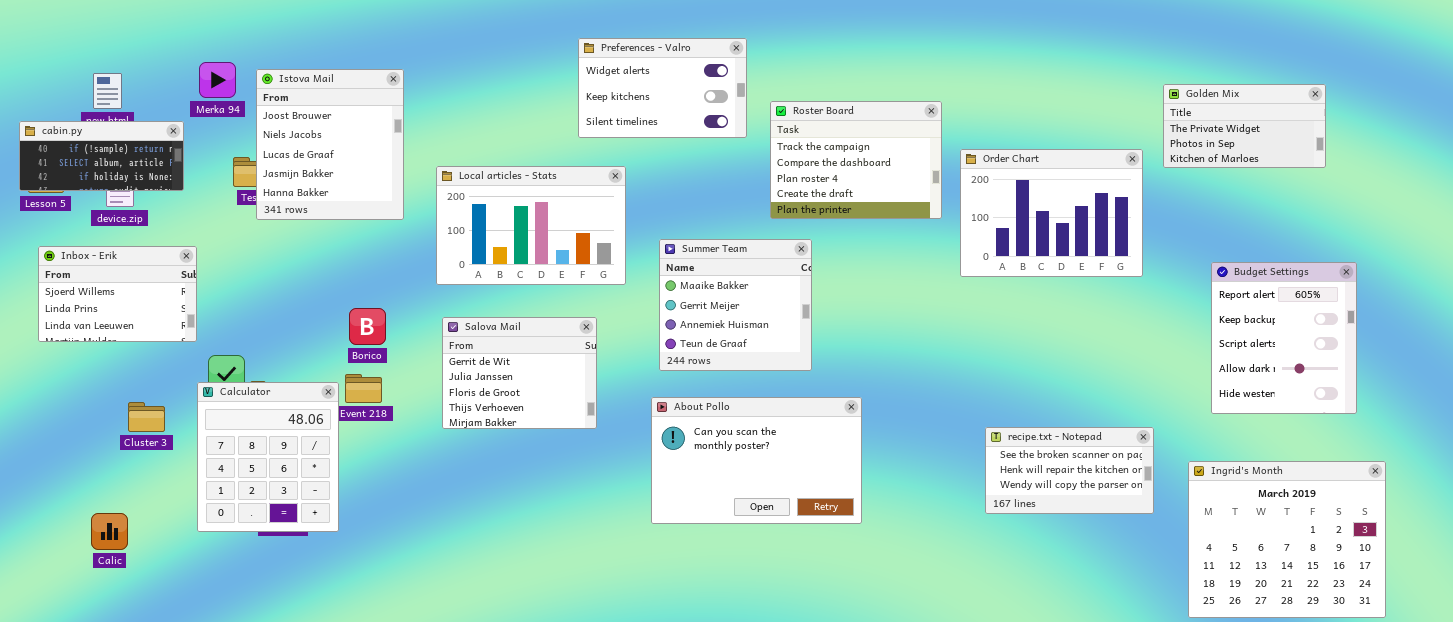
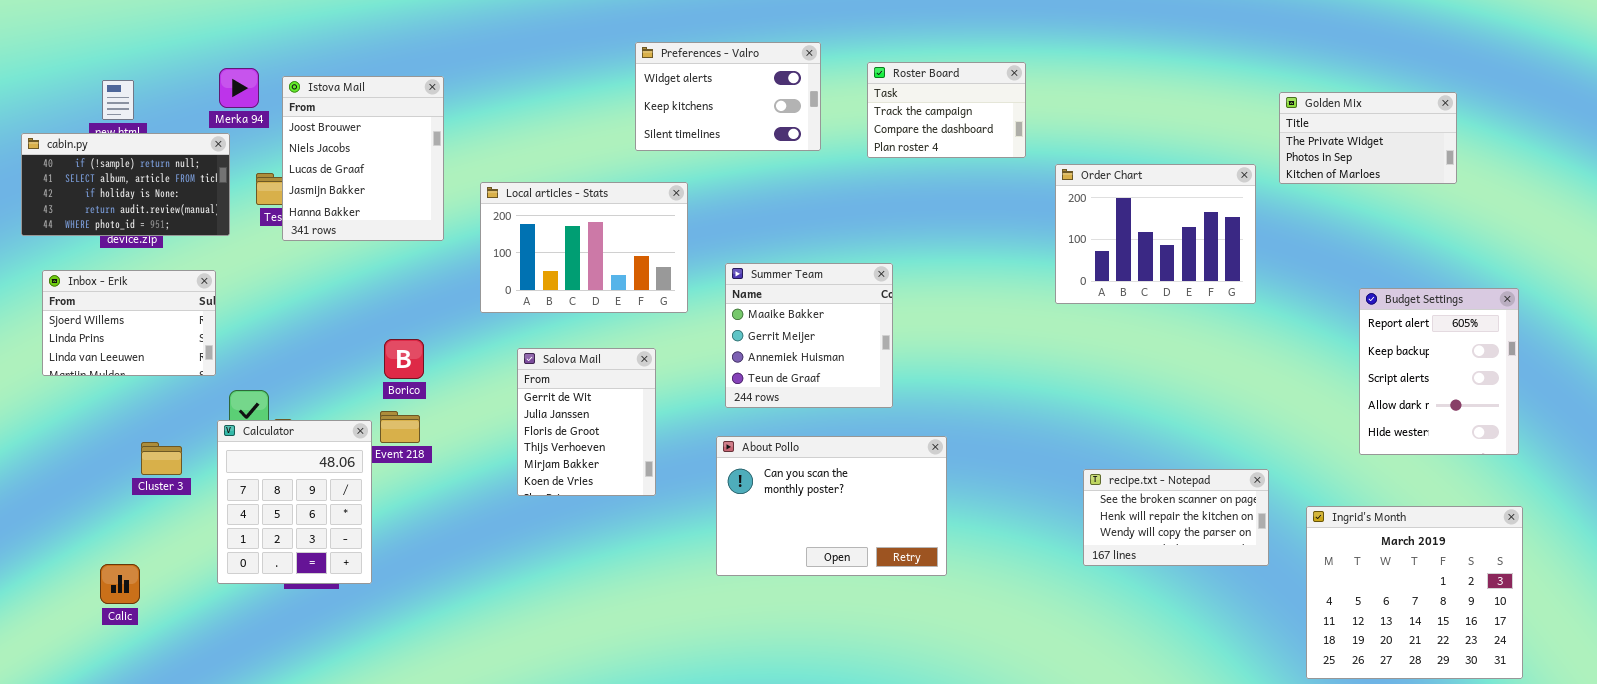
Roster Board: [770,101,942,219] -> [867,62,1026,158], moved, resized
cabin.py: [19,121,184,191] -> [21,133,230,236], resized
Budget Settings: [1211,262,1357,414] -> [1359,288,1519,455], moved
Salova Mail: [442,317,597,429] -> [517,348,656,496], resized

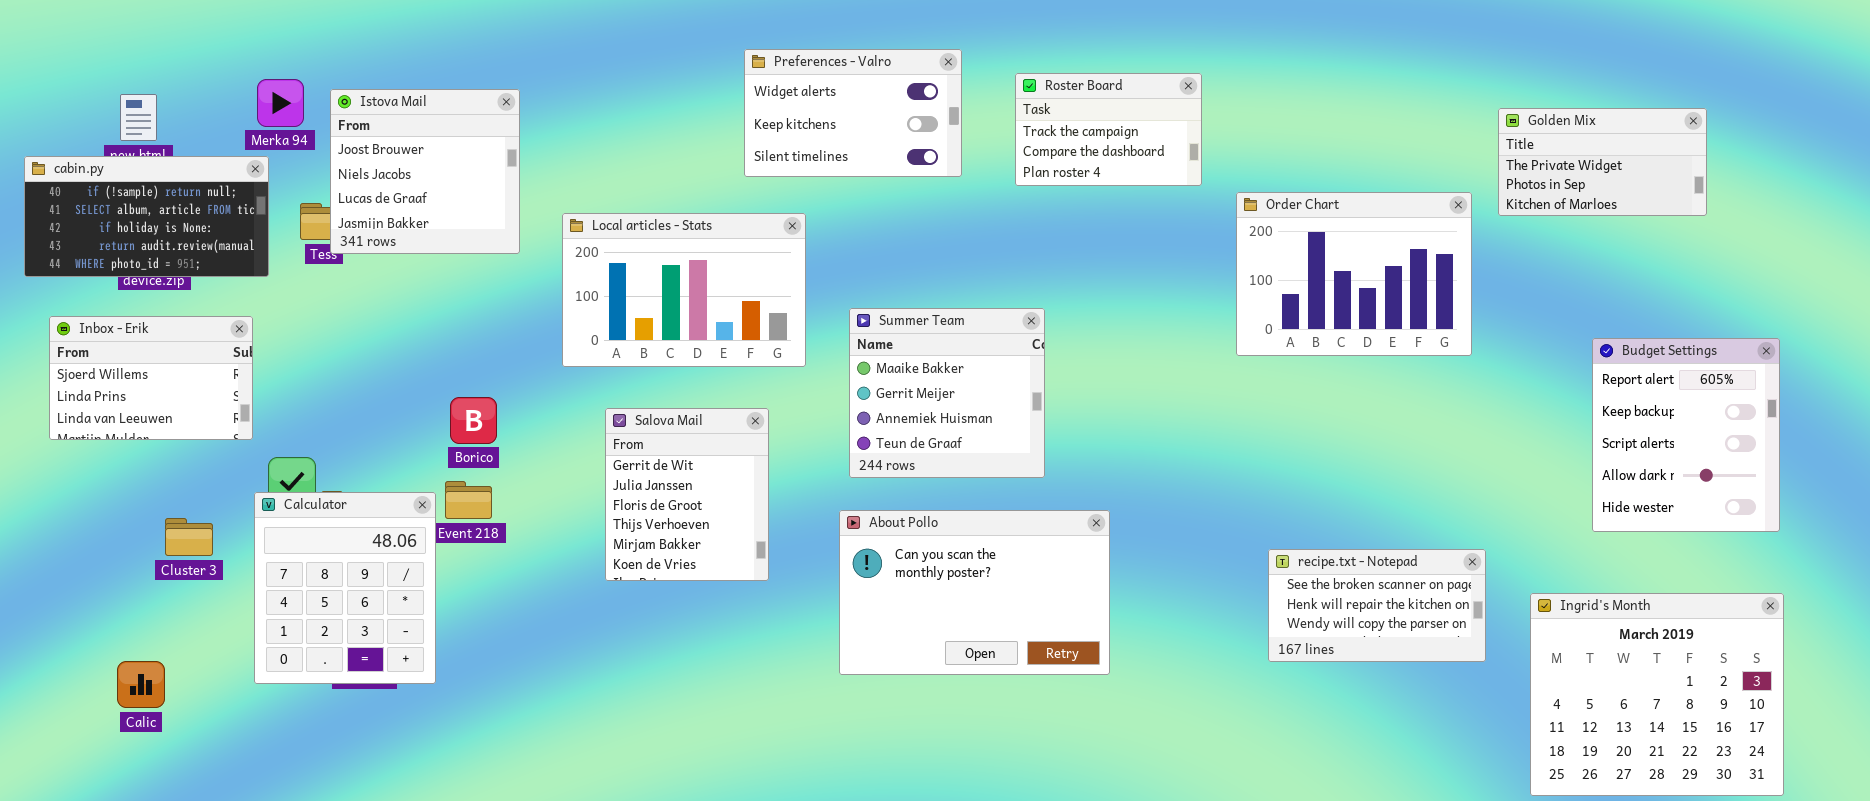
Istova Mail: [282,76,444,241] -> [330,89,520,254], resized

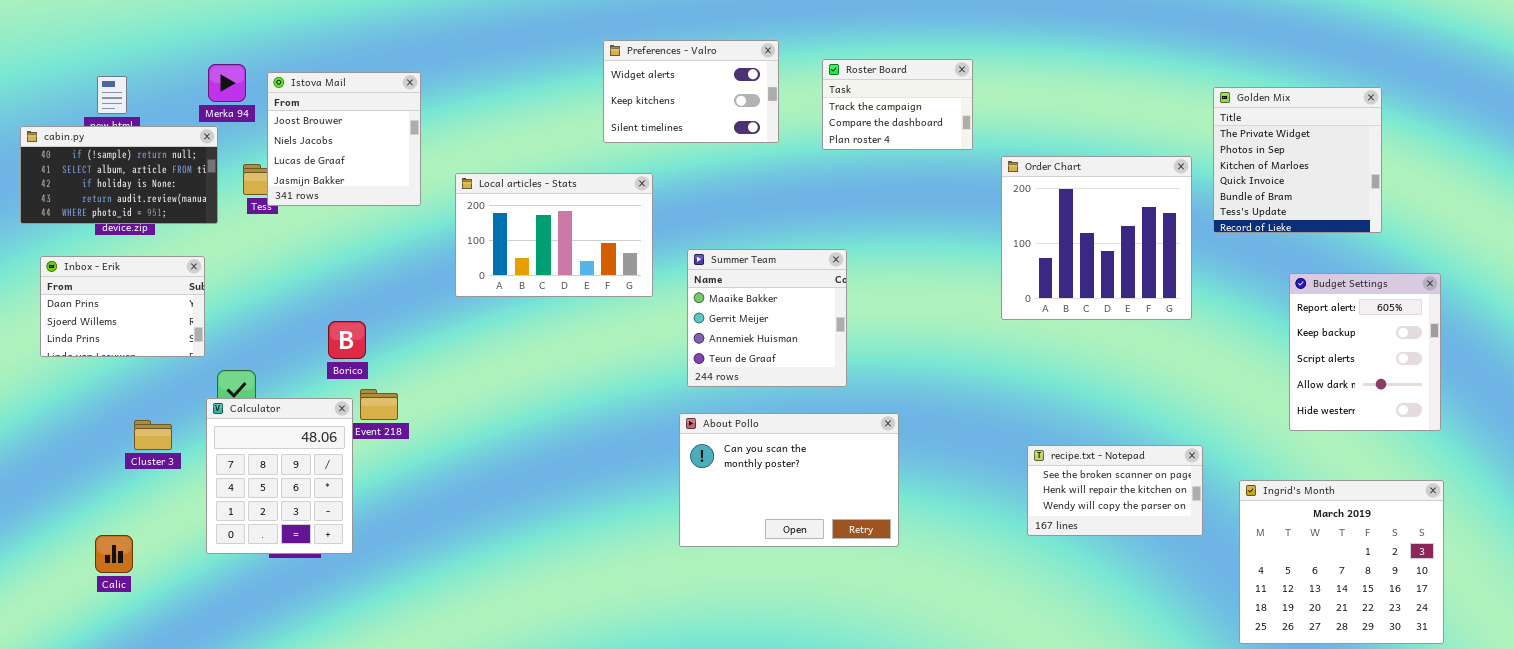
Golden Mix: [1498,108,1707,216] -> [1213,87,1382,233], resized
Order Chart: [1236,192,1472,356] -> [1001,156,1192,320], resized
Inbox - Erik: [49,316,253,440] -> [40,256,205,357], scrolled up 1 row
Borico: [450,397,497,444] -> [328,321,366,359], moved
Salova Mail: [605,408,769,581] -> none, closed

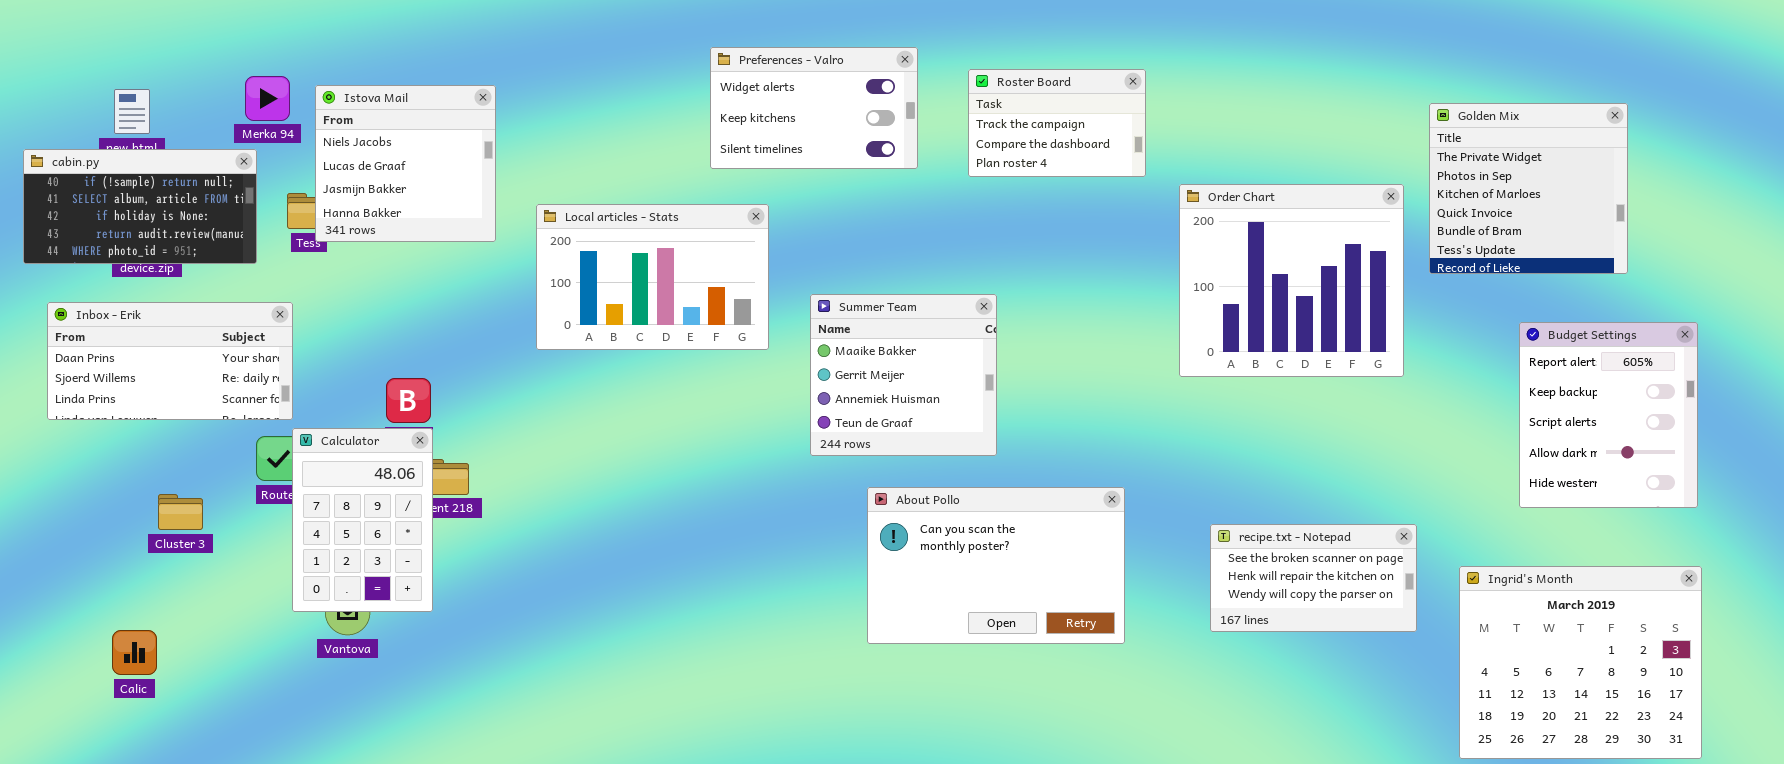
Istova Mail: [267,72,421,206] -> [315,85,496,242], scrolled down 1 row
Inbox - Erik: [40,256,205,357] -> [47,302,293,420], resized
Calculator: [206,398,353,554] -> [292,428,433,612], moved, resized
About Pollo: [679,413,899,547] -> [867,487,1125,644], moved

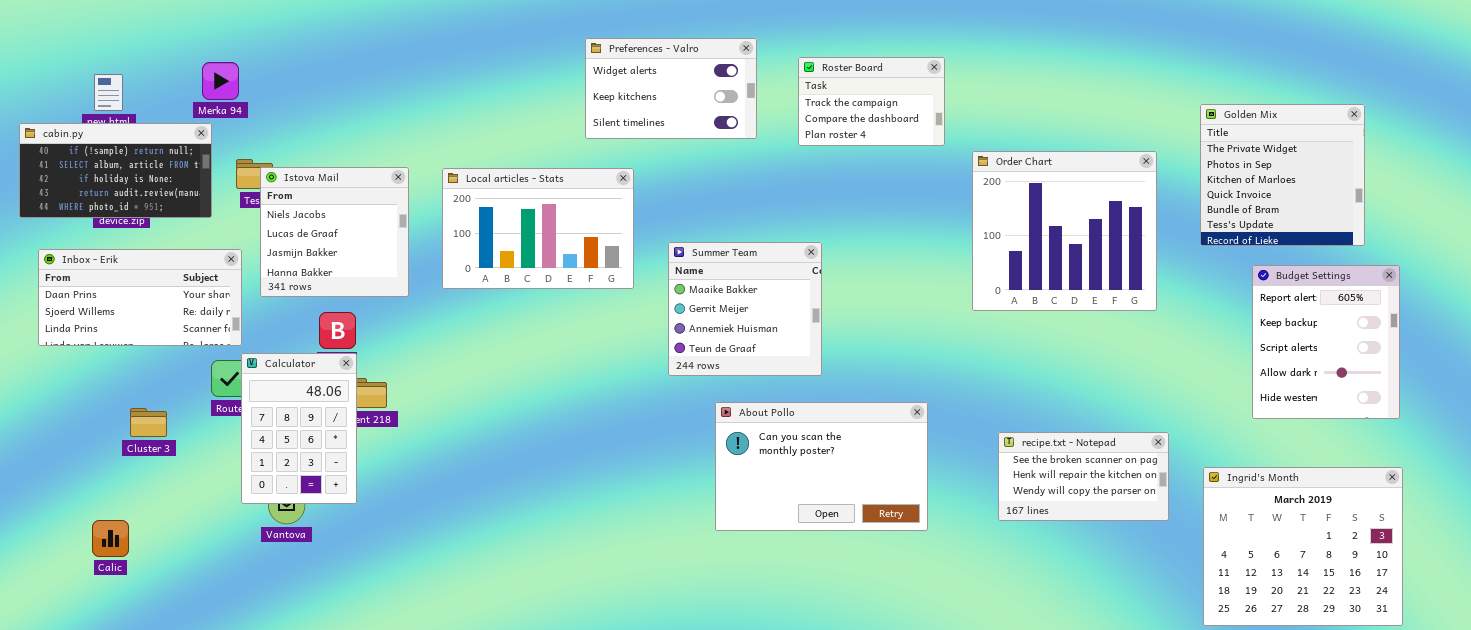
Istova Mail: [315,85,496,242] -> [260,167,409,297], moved
Golden Mix: [1429,103,1628,274] -> [1200,104,1365,246], moved

